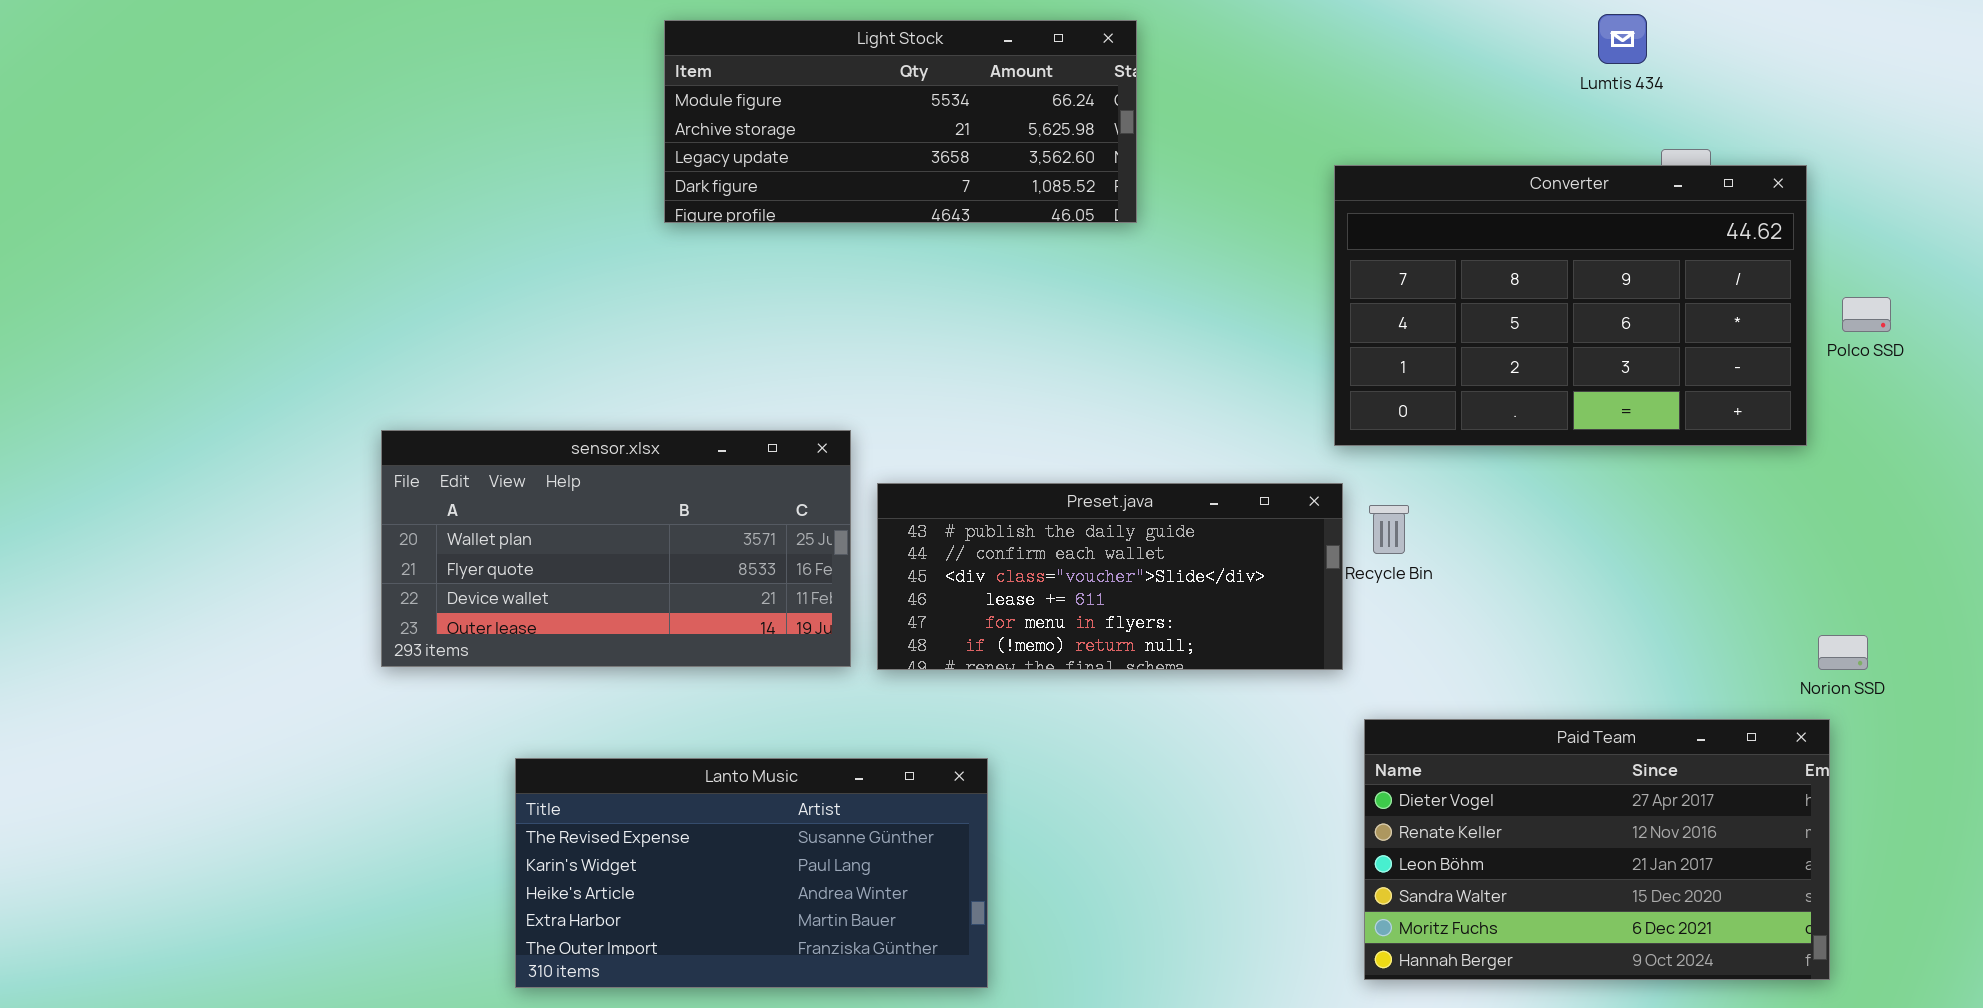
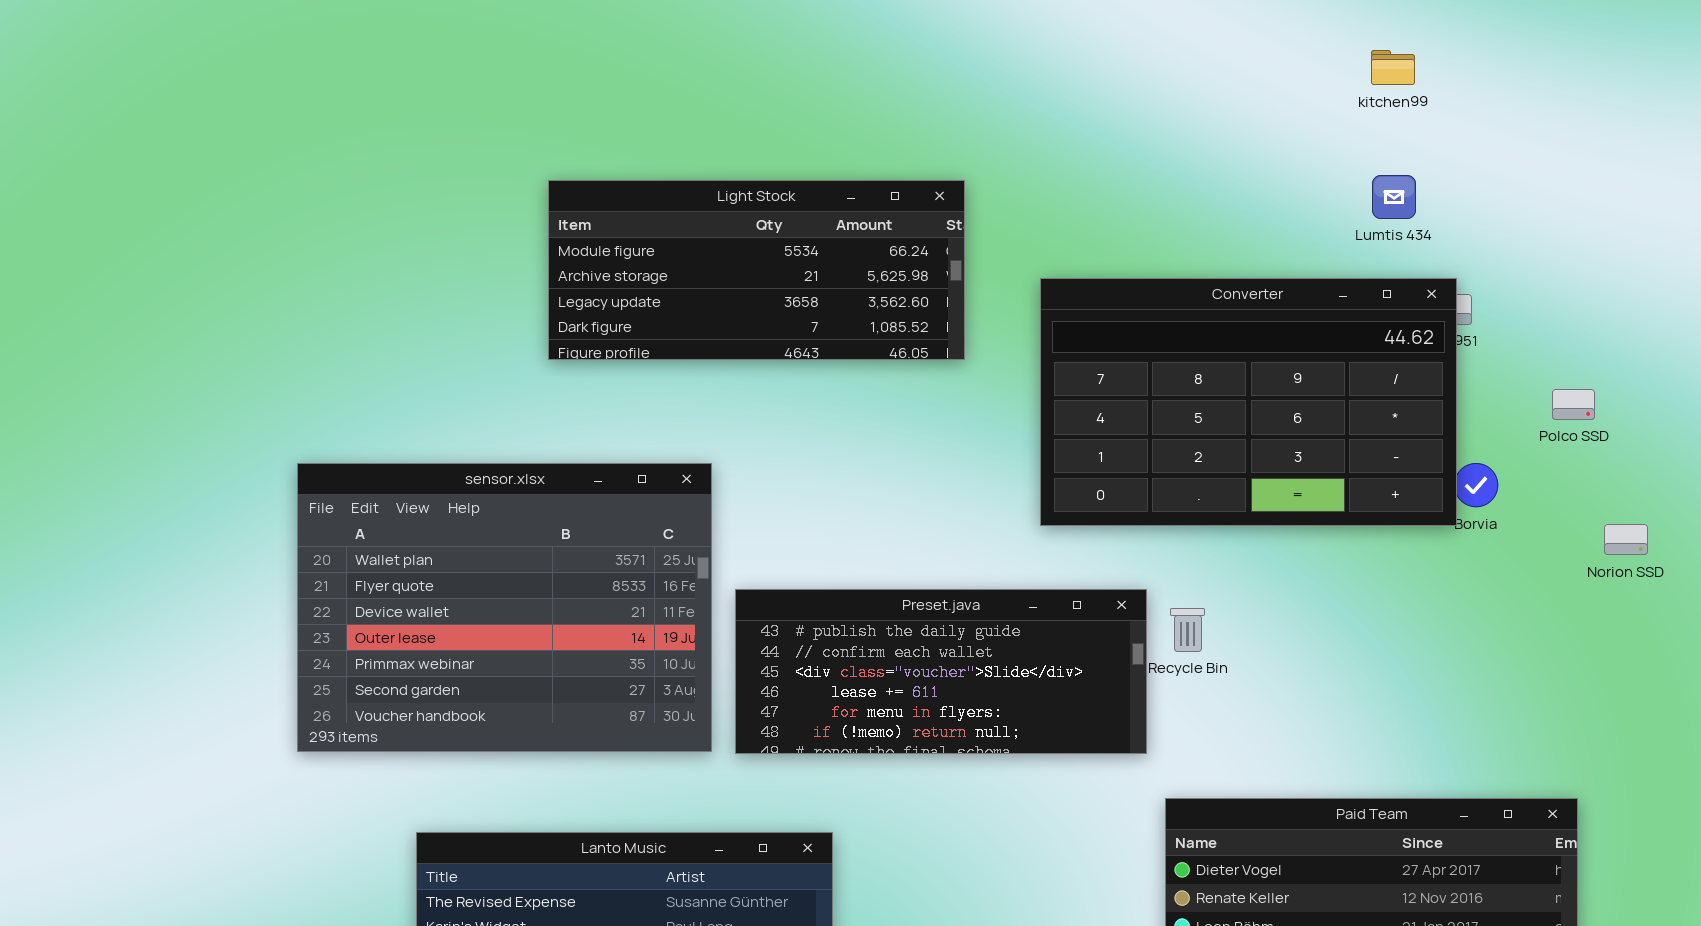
Converter: [1334,165,1807,446] -> [1040,278,1457,526], moved
Polco SSD: [1842,297,1891,332] -> [1552,389,1595,420], moved
sensor.xlsx: [381,430,851,667] -> [297,463,712,752], resized
Norion SSD: [1818,635,1868,670] -> [1604,524,1648,555], moved

